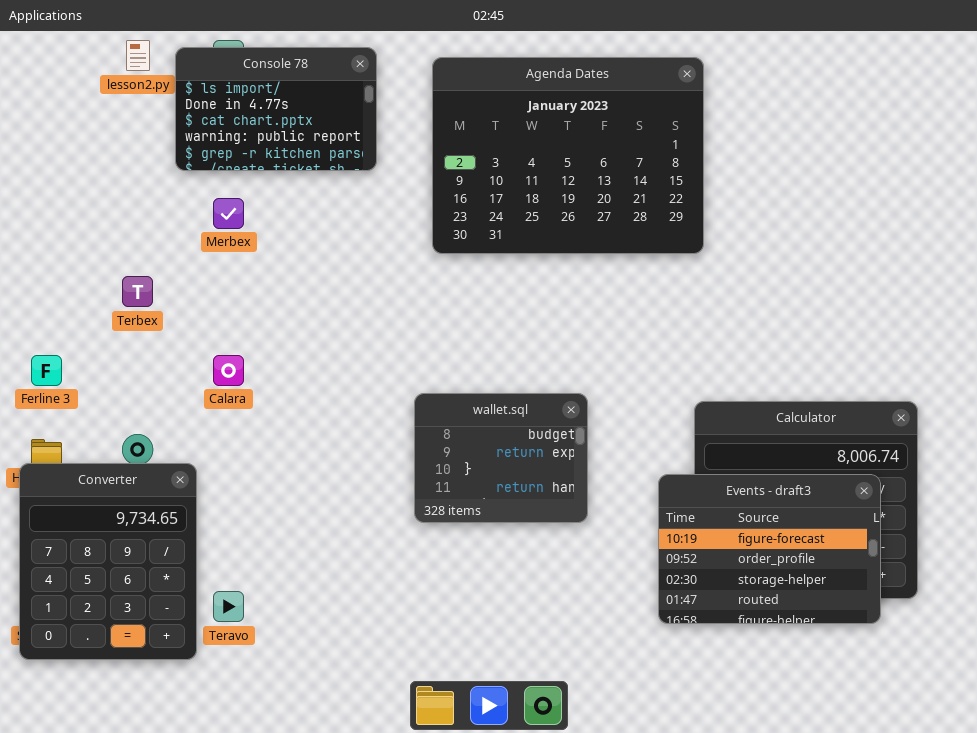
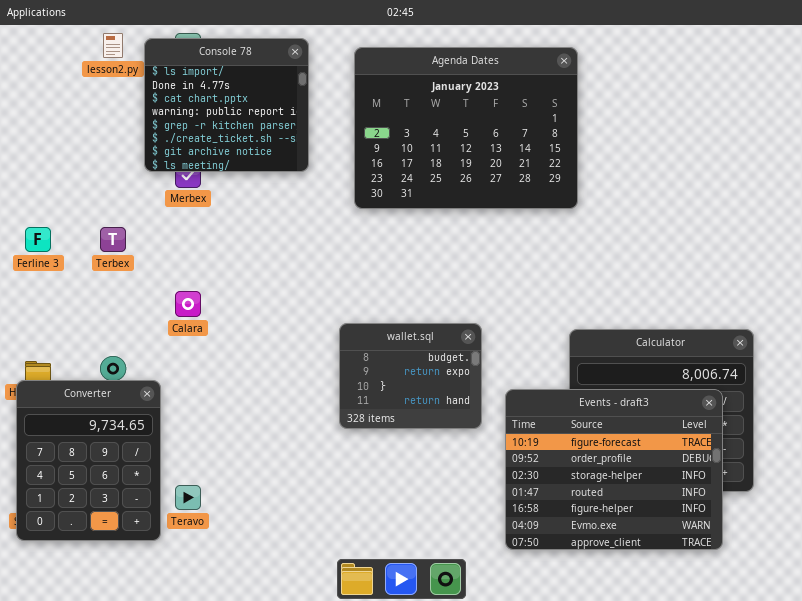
Console 78: [175,47,377,171] -> [144,38,309,172], resized
Ferline 3: [31,355,62,386] -> [25,227,51,252], moved
Events - draft3: [658,474,881,624] -> [505,389,723,550], resized

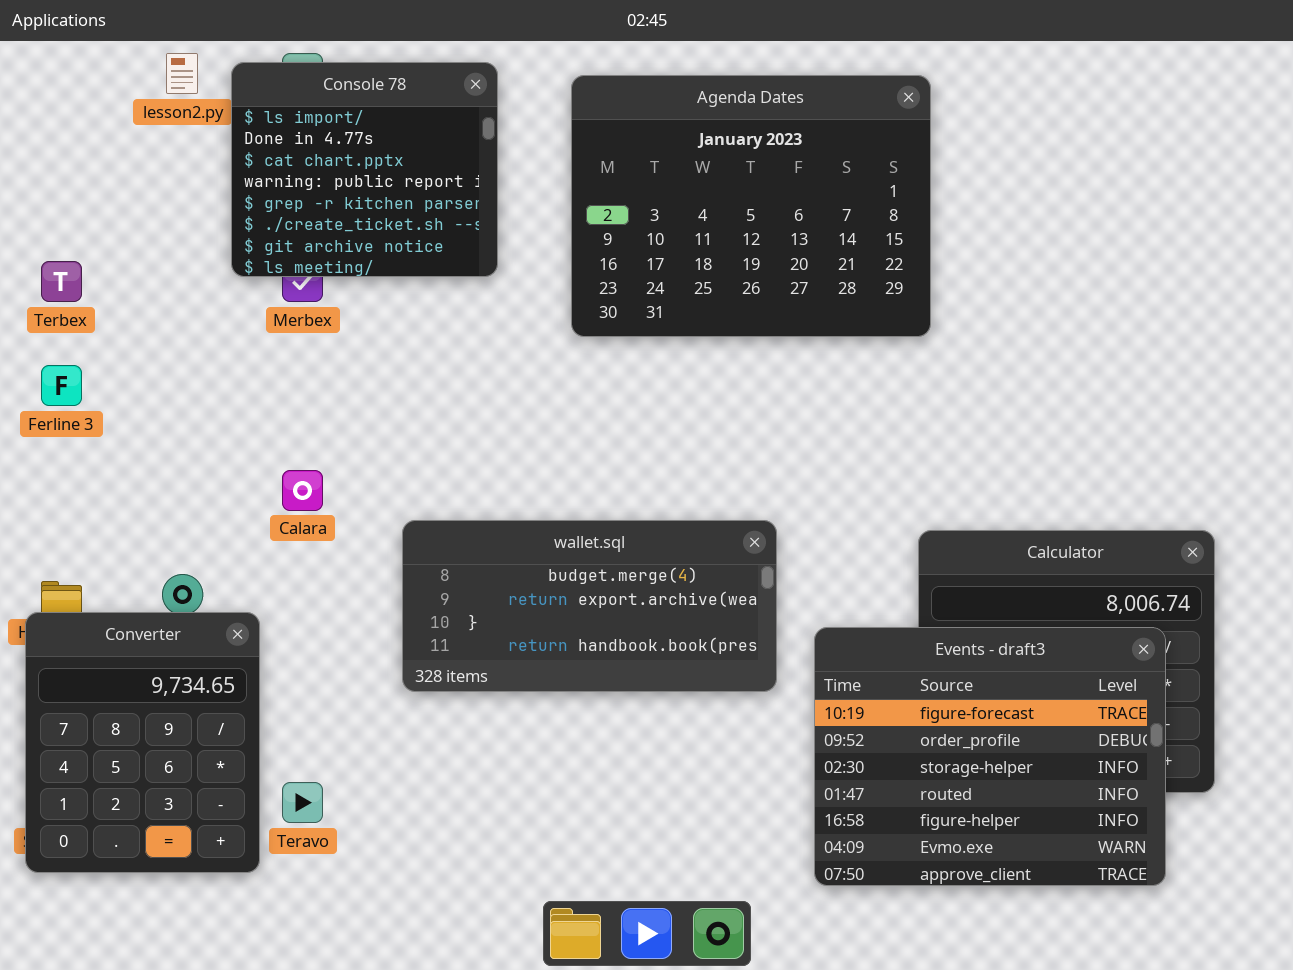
Terbex: [100,227,126,252] -> [41,261,82,302], moved
wallet.sql: [339,323,482,429] -> [402,520,777,692], resized

